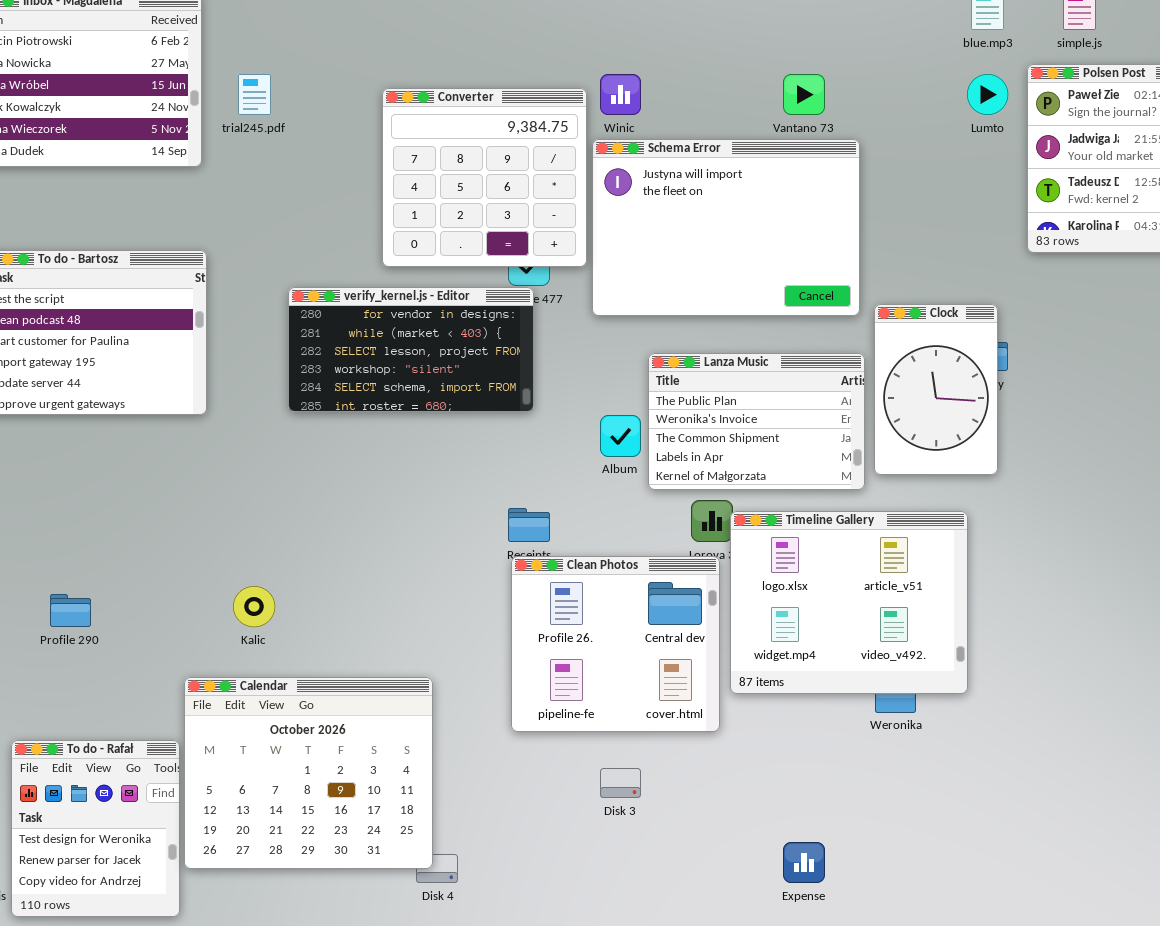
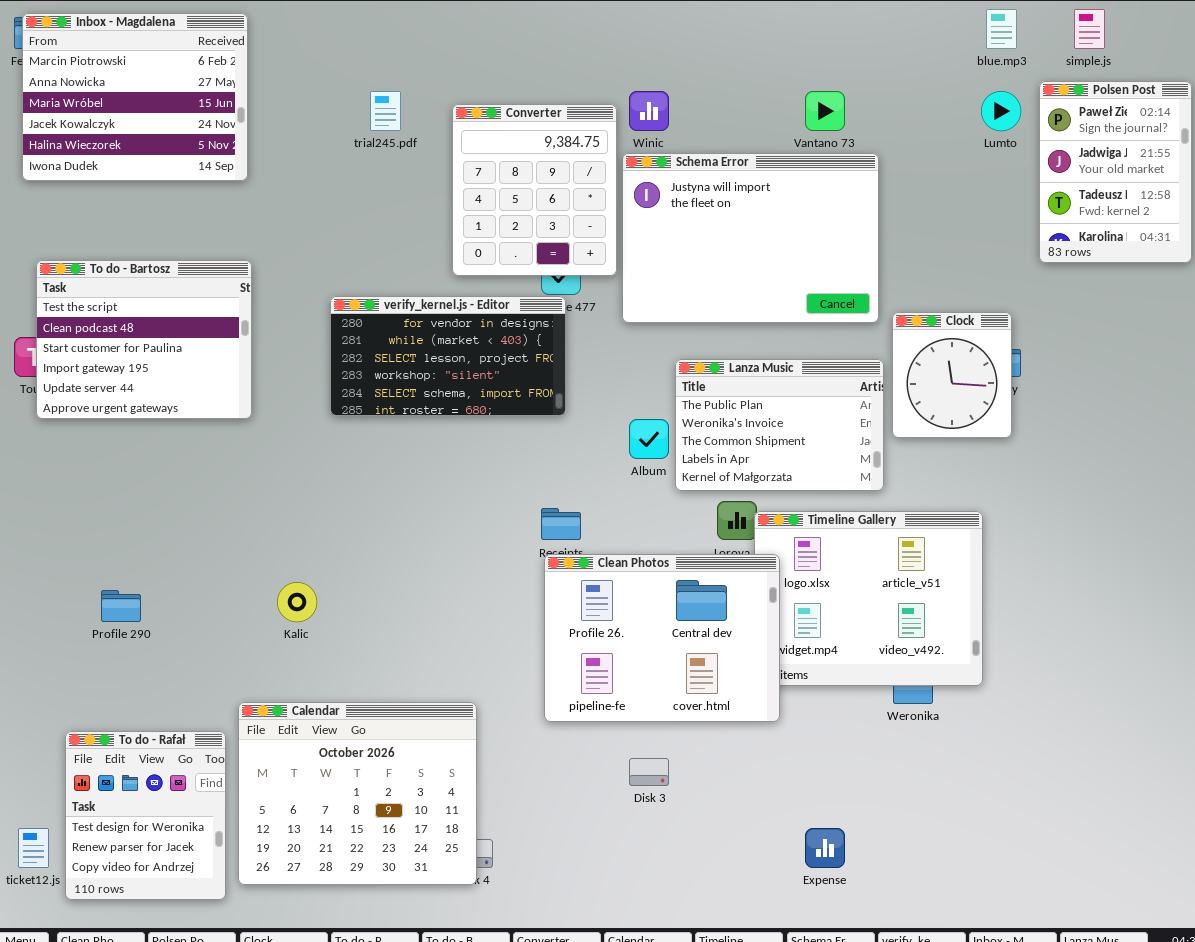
trial245.pdf: [238,74,271,115] -> [370,91,401,131], moved
Converter: [382,88,587,267] -> [452,104,617,276], resized
Clock: [874,304,998,475] -> [892,312,1012,438], resized
Clean Photos: [511,556,720,732] -> [544,554,780,722], resized
Calendar: [184,677,433,869] -> [238,702,477,885], moved

